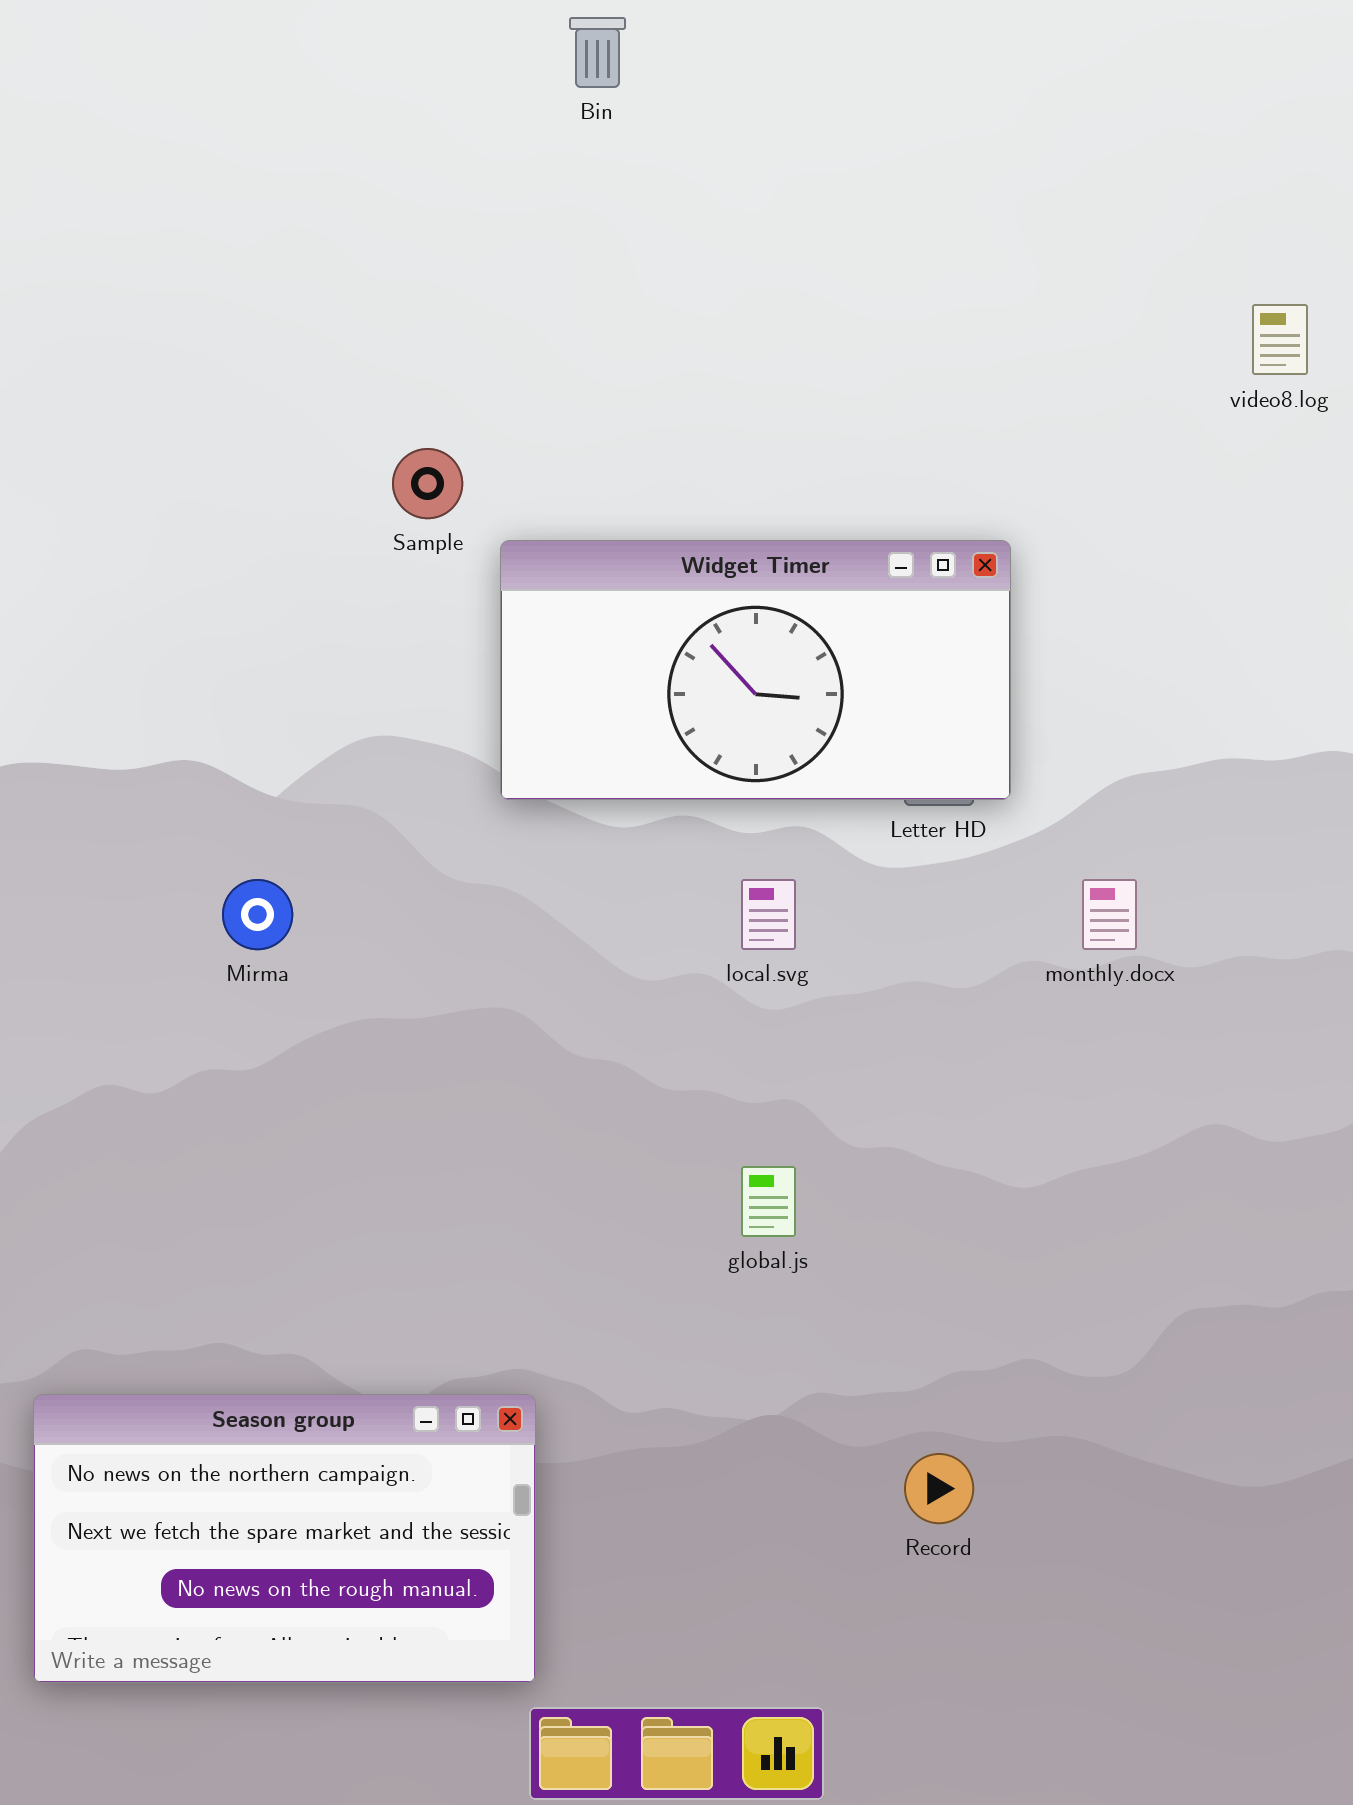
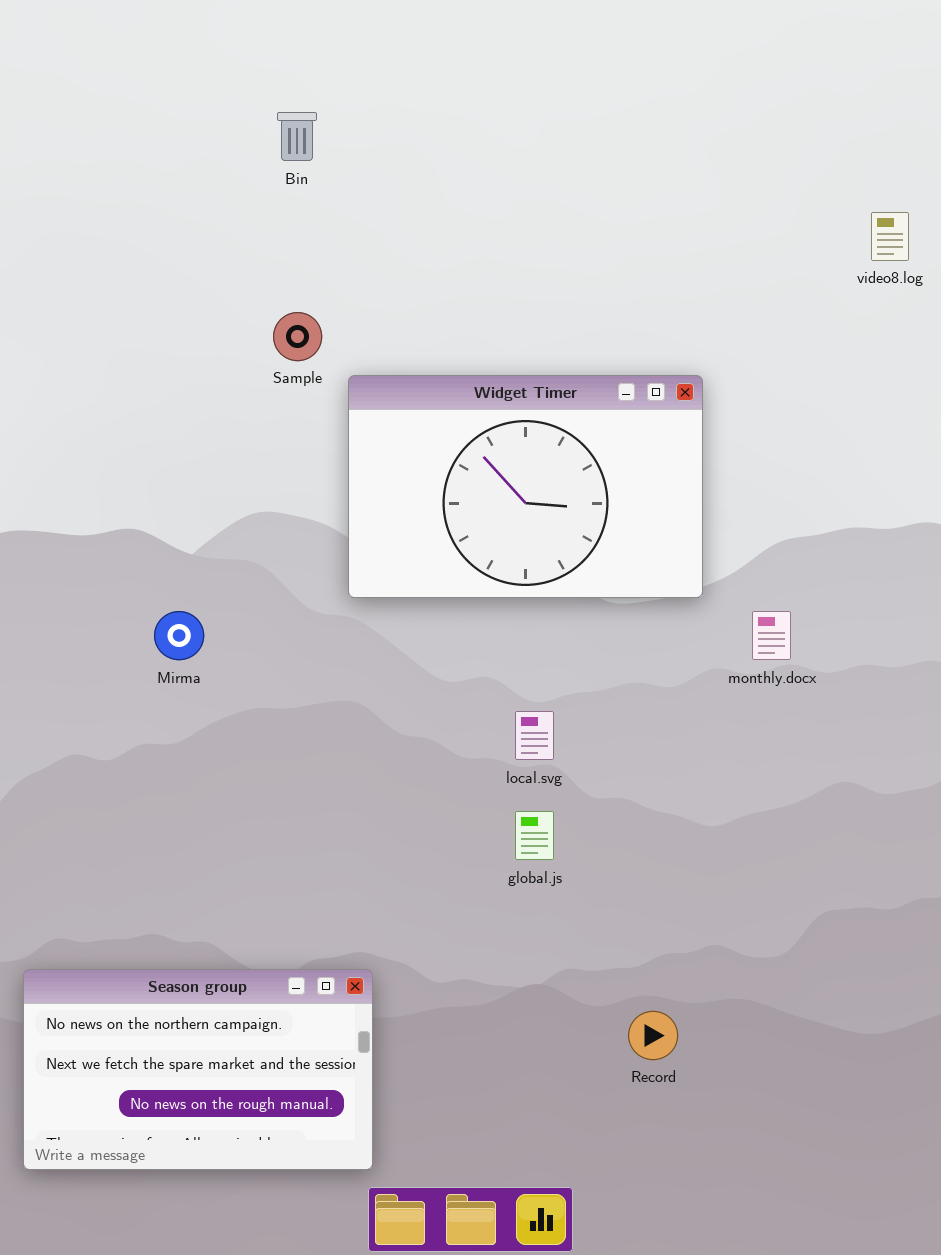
Bin: [569,17,626,88] -> [277,112,317,161], moved
Widget Timer: [500,540,1011,800] -> [348,375,703,598], resized
local.svg: [741,879,796,950] -> [515,711,554,760], moved

